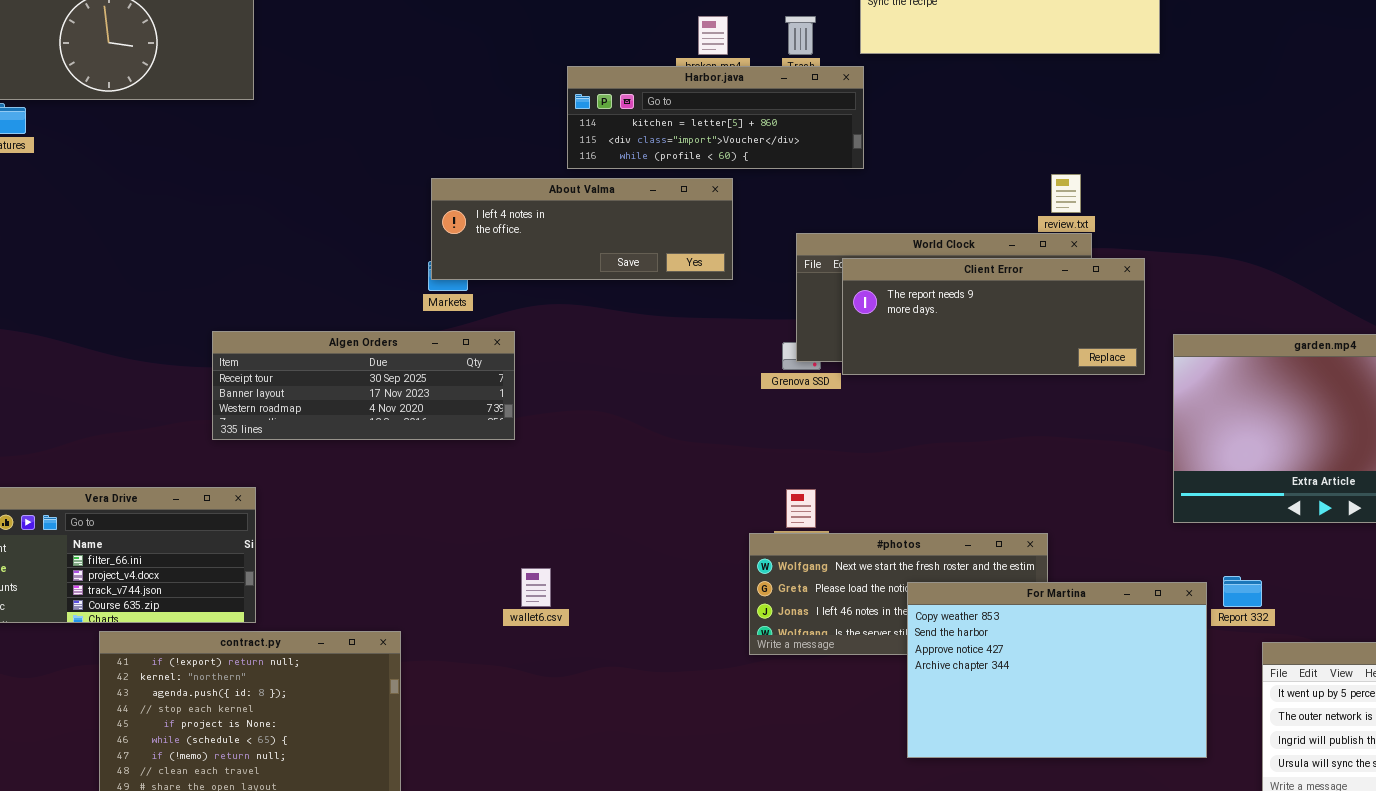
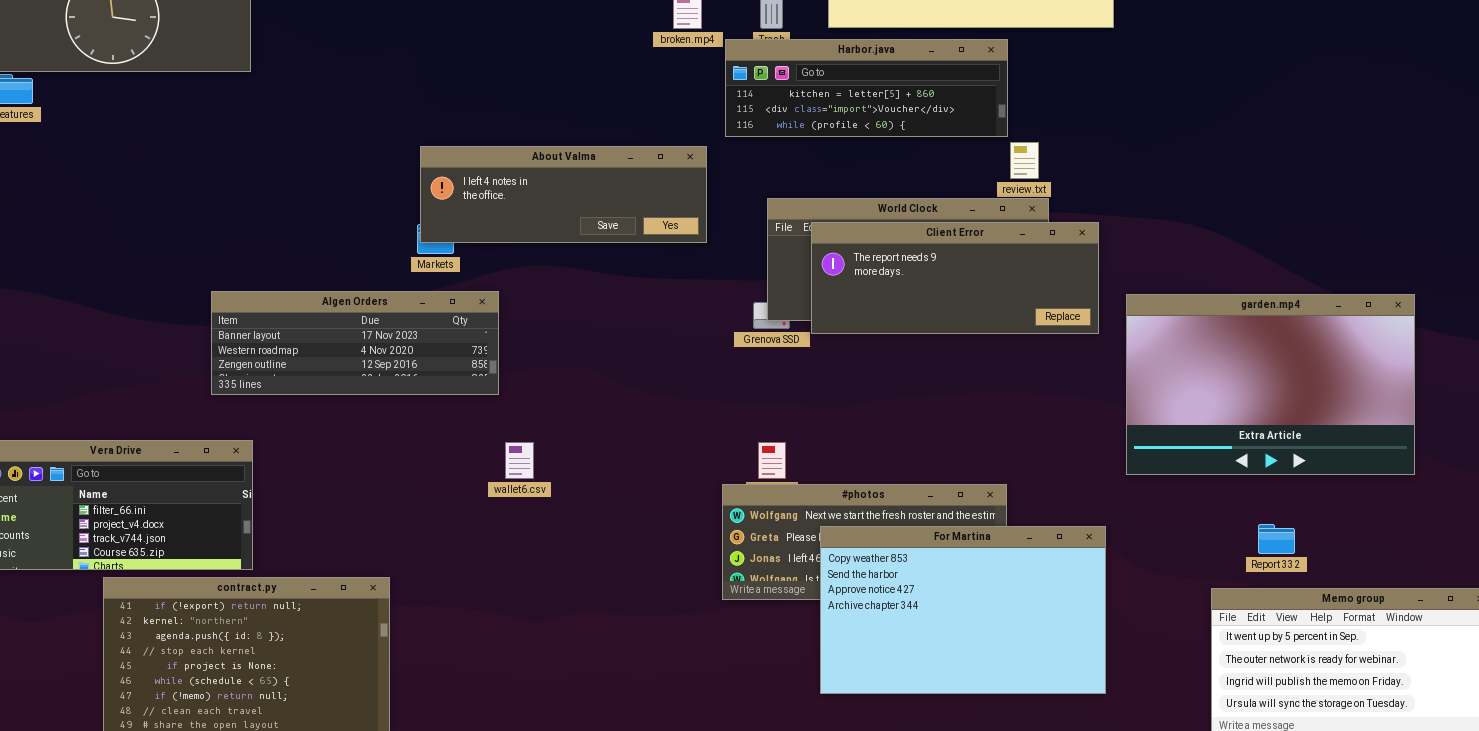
Harbor.java: [567,66,864,169] -> [725,39,1008,137], moved
Algen Orders: [212,331,515,440] -> [211,291,499,395], scrolled down 1 row
wallet6.csv: [521,568,551,607] -> [505,442,534,479], moved
Report 332: [1223,576,1262,607] -> [1258,524,1295,554], moved
For Martina: [907,582,1207,758] -> [820,526,1106,694], moved

